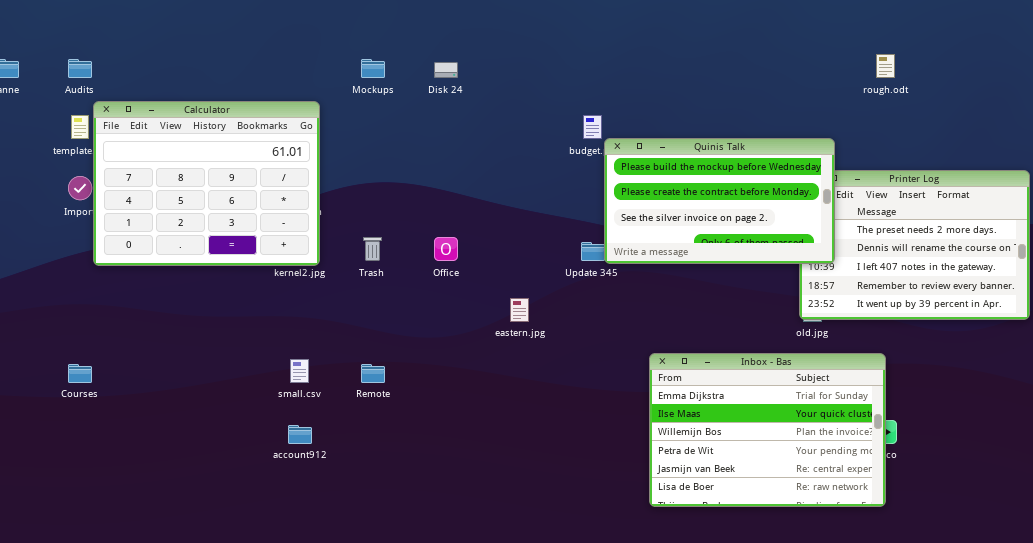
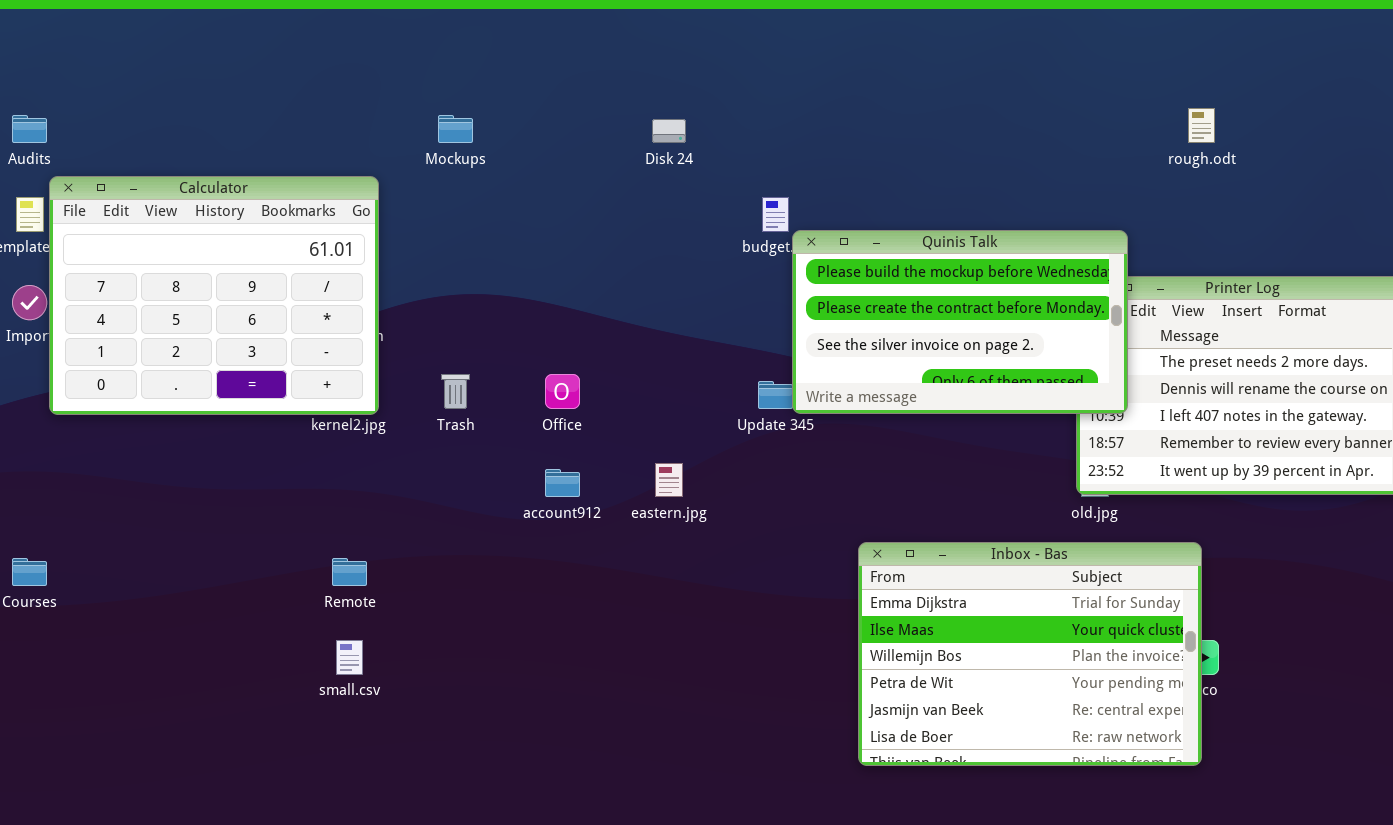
Disk 24: [434,62,458,78] -> [652,119,686,143], moved
small.csv: [290,359,309,383] -> [336,640,363,675], moved
Remote: [361,364,385,383] -> [332,558,367,586], moved
account912: [288,425,312,444] -> [545,469,580,497], moved

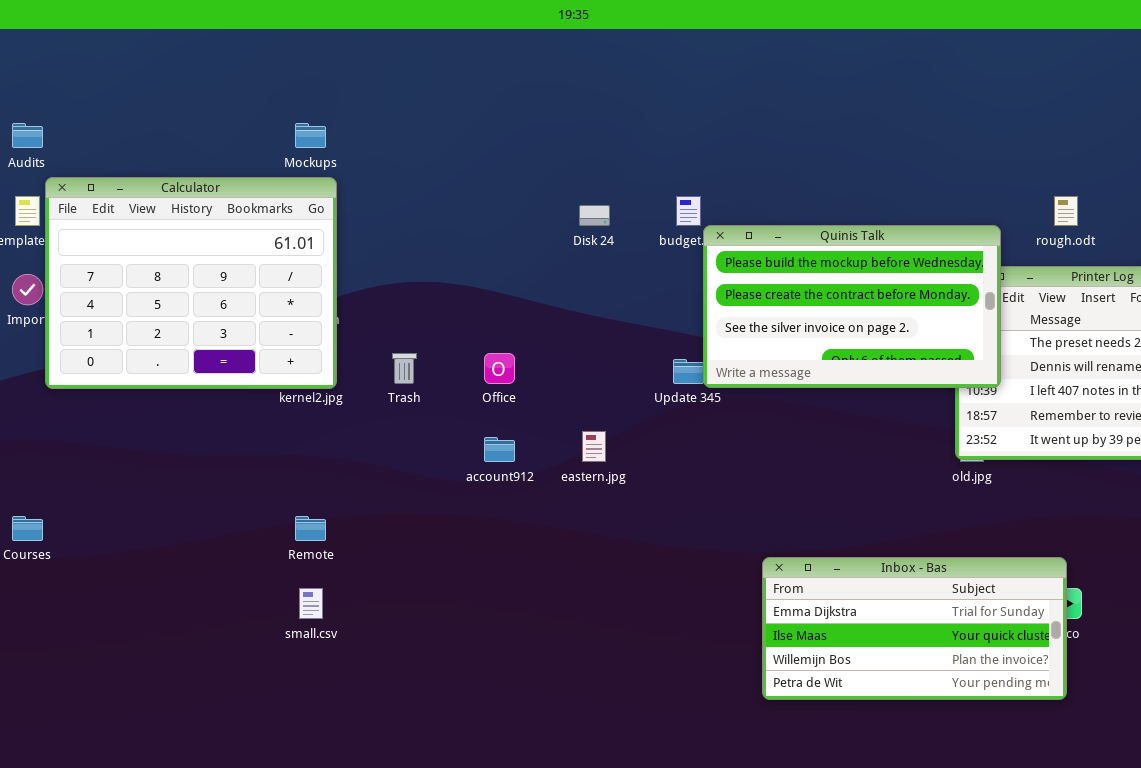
rough.odt: [1188,108,1215,143] -> [1054,196,1078,226], moved
Mockups: [438,115,473,143] -> [295,123,326,148], moved
Disk 24: [652,119,686,143] -> [579,205,610,226], moved
Inbox - Bas: [858,542,1202,766] -> [762,557,1067,700], resized

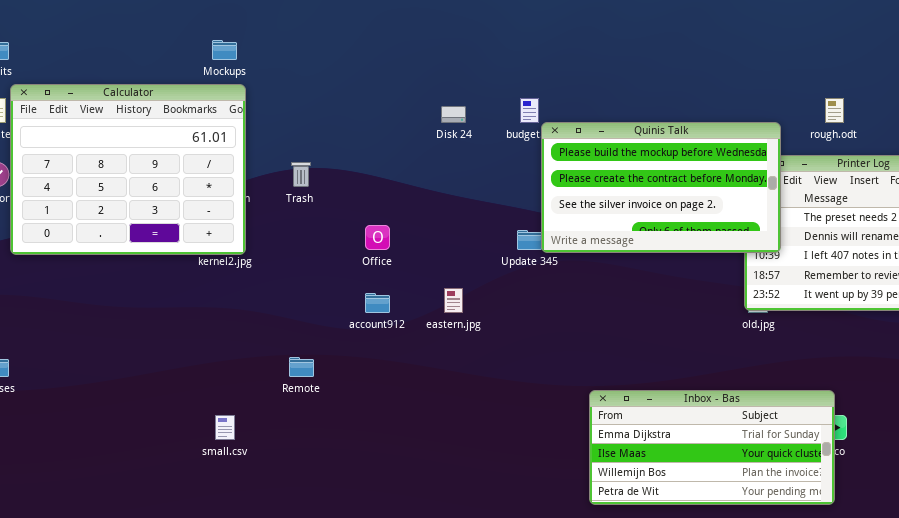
Trash: [392,353,417,384] -> [291,162,311,187], moved
Remote: [295,516,326,541] -> [289,357,314,377], moved

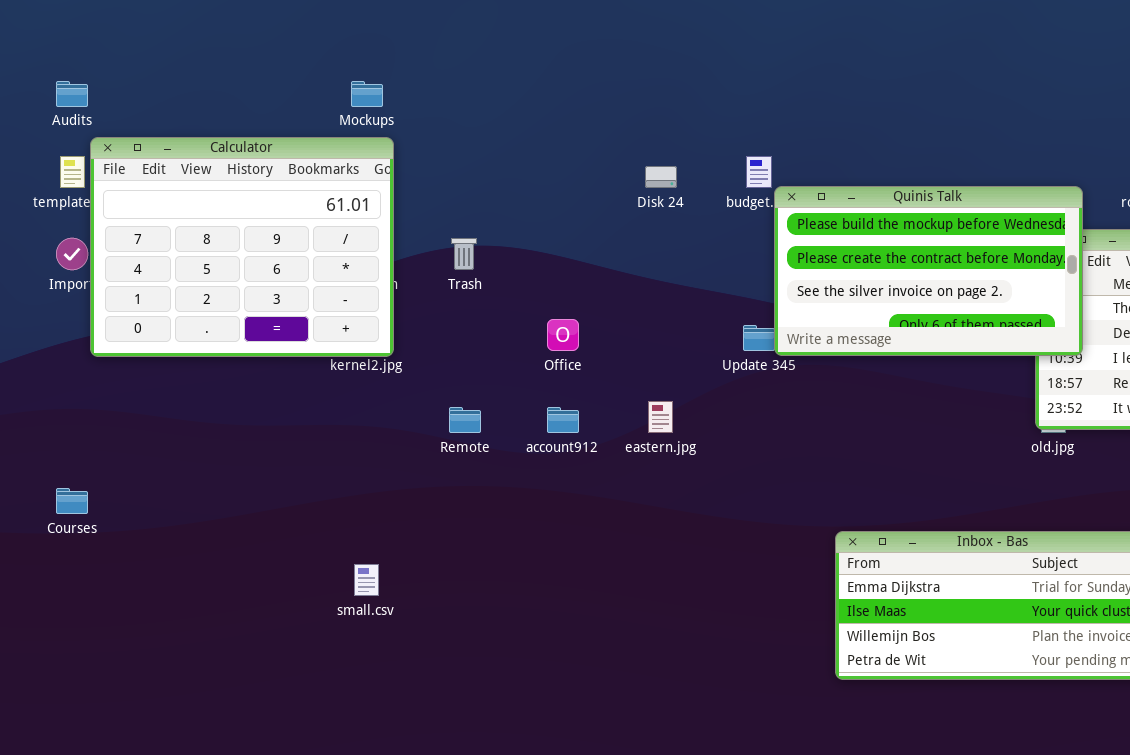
Remote: [289,357,314,377] -> [449,407,481,433], moved

